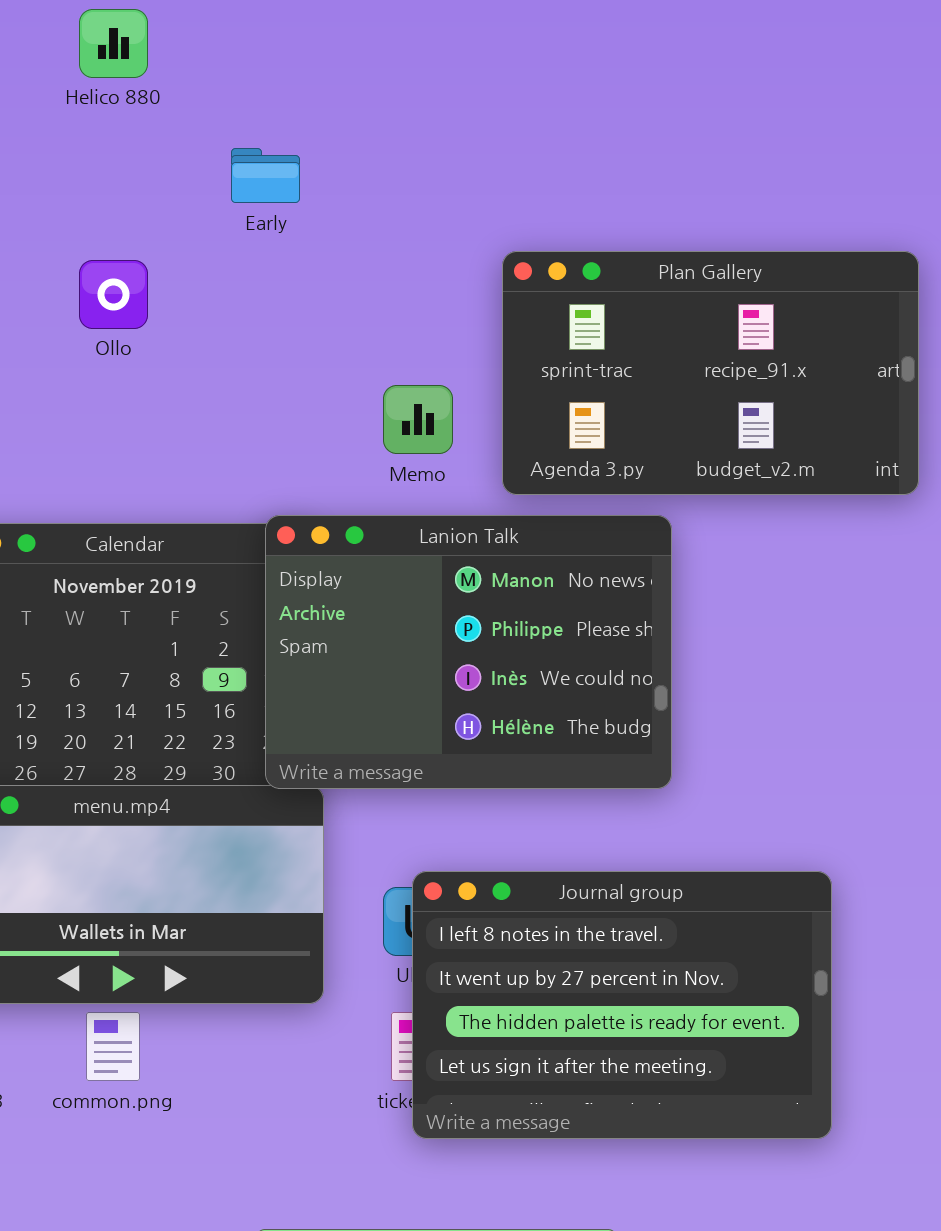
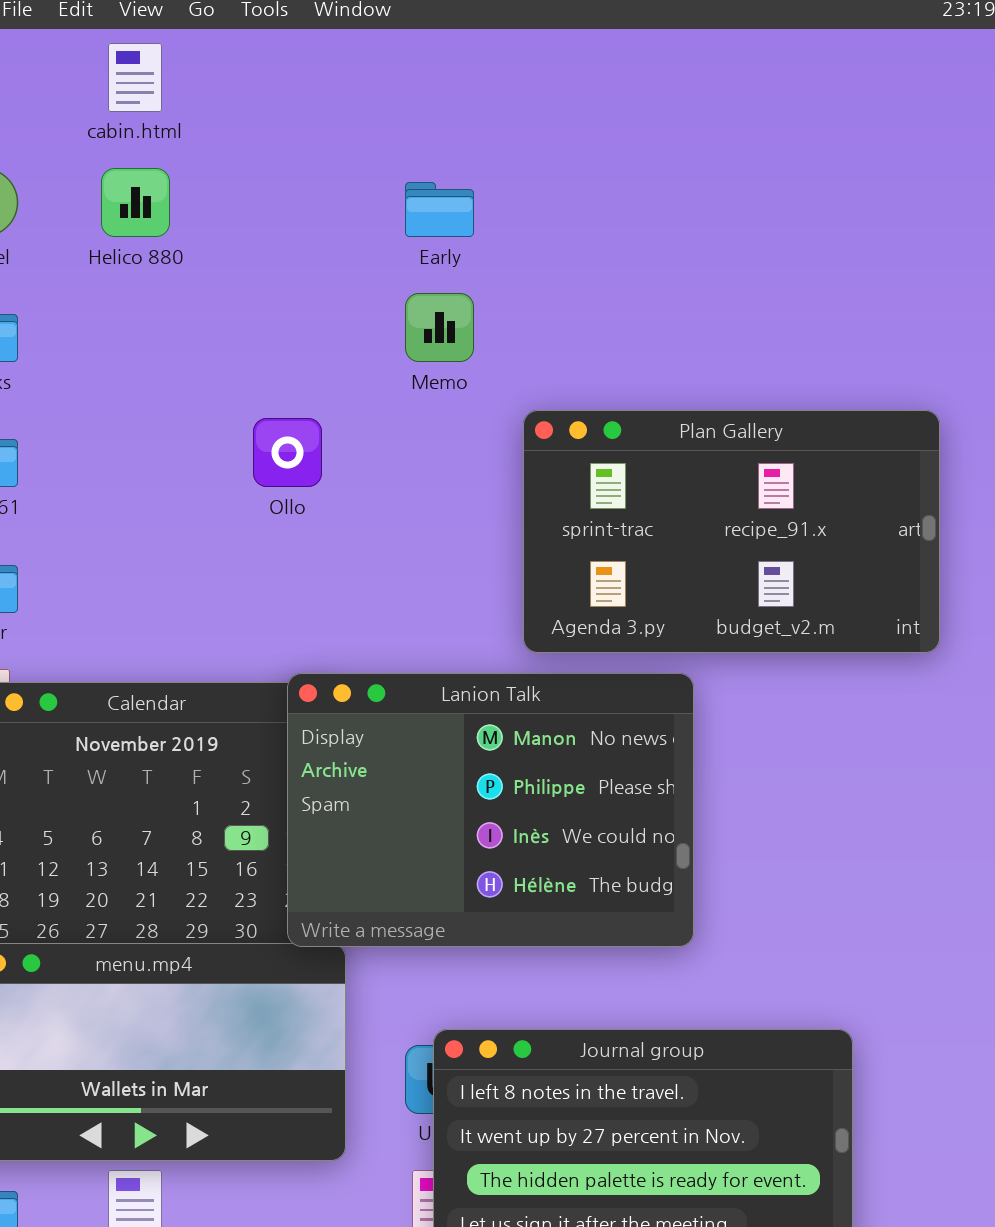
Early: [231,148,300,203] -> [405,182,474,237], moved
Ollo: [79,260,148,329] -> [253,418,322,487], moved
Memo: [383,385,453,454] -> [405,293,474,362], moved

